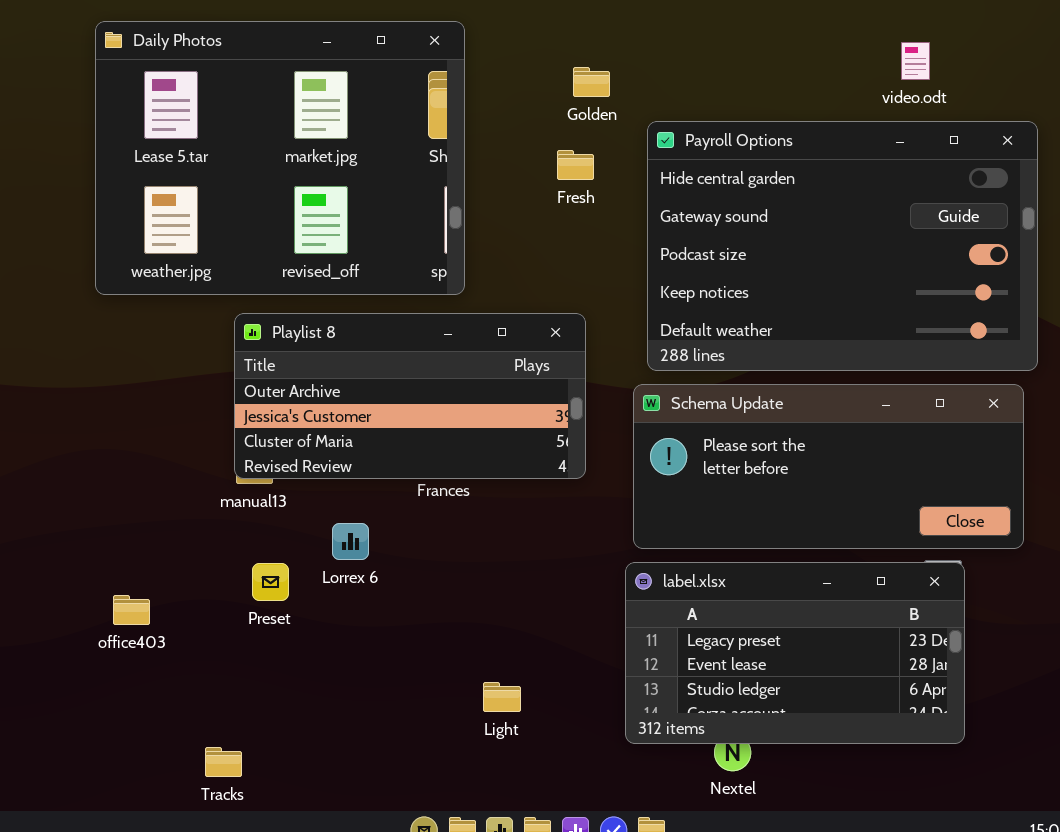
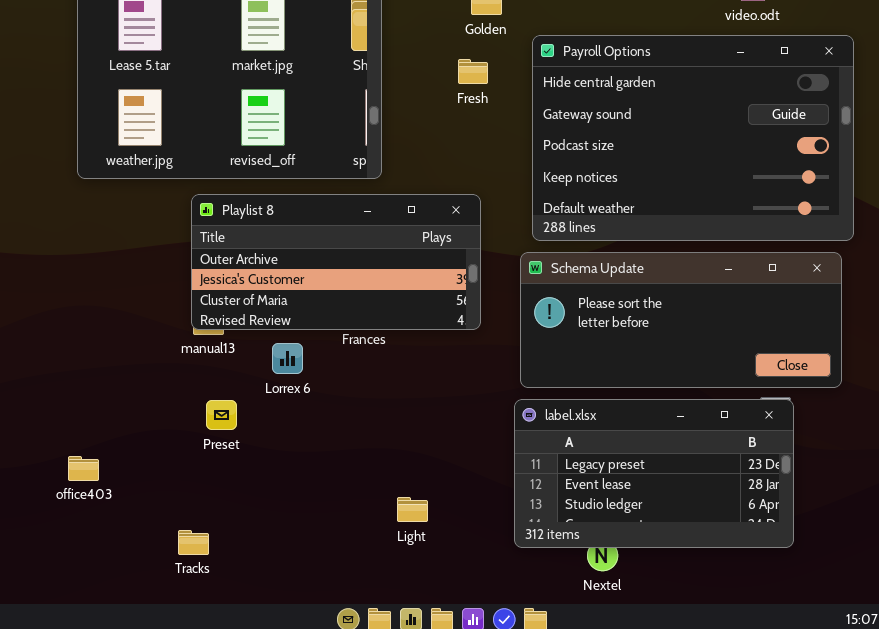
Lorrex 6: [332,523,369,560] -> [272,343,303,374], moved
office403: [113,595,150,625] -> [68,456,99,481], moved
Tracks: [205,747,242,777] -> [178,530,209,555], moved

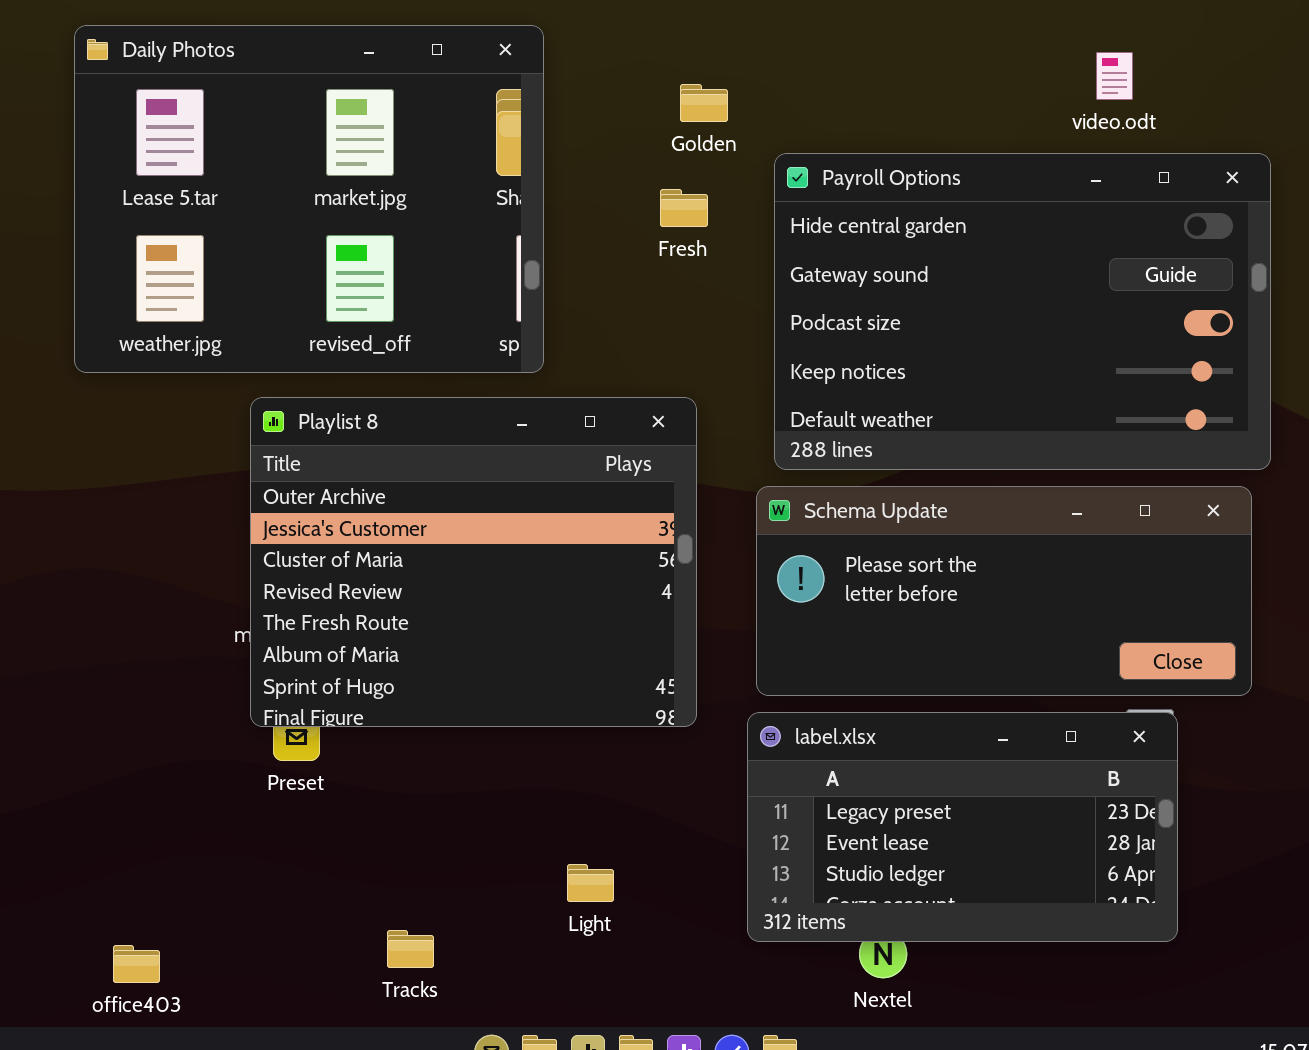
Playlist 8: [191,194,481,330] -> [250,397,697,727], resized
office403: [68,456,99,481] -> [113,945,160,983], moved
Tracks: [178,530,209,555] -> [387,930,434,968], moved

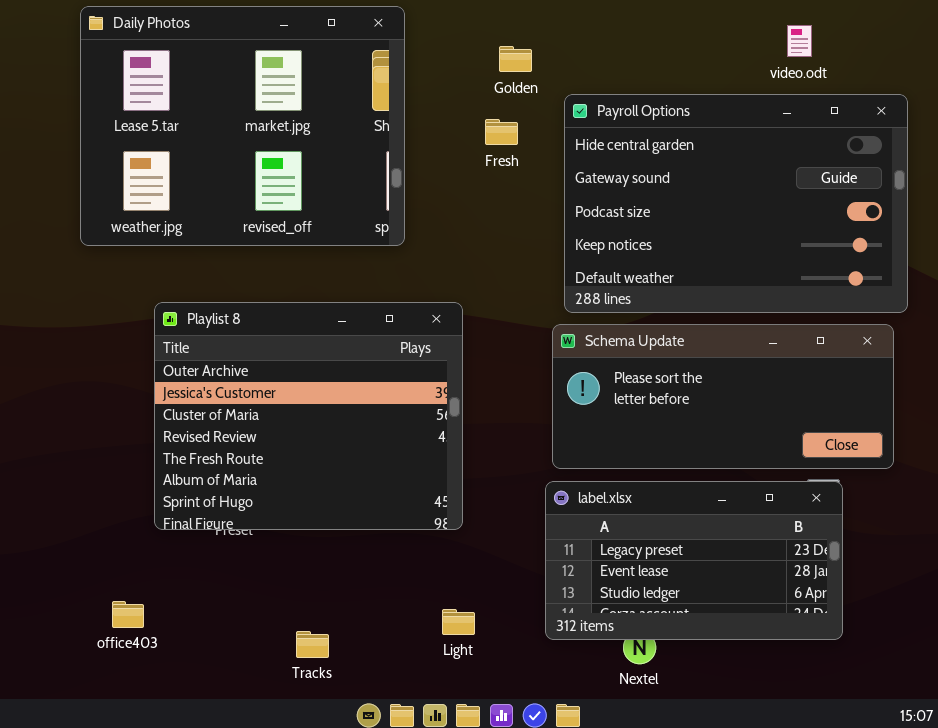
Playlist 8: [250,397,697,727] -> [154,302,463,530], moved
Light: [567,864,614,902] -> [442,609,475,635], moved
office403: [113,945,160,983] -> [112,601,144,628], moved

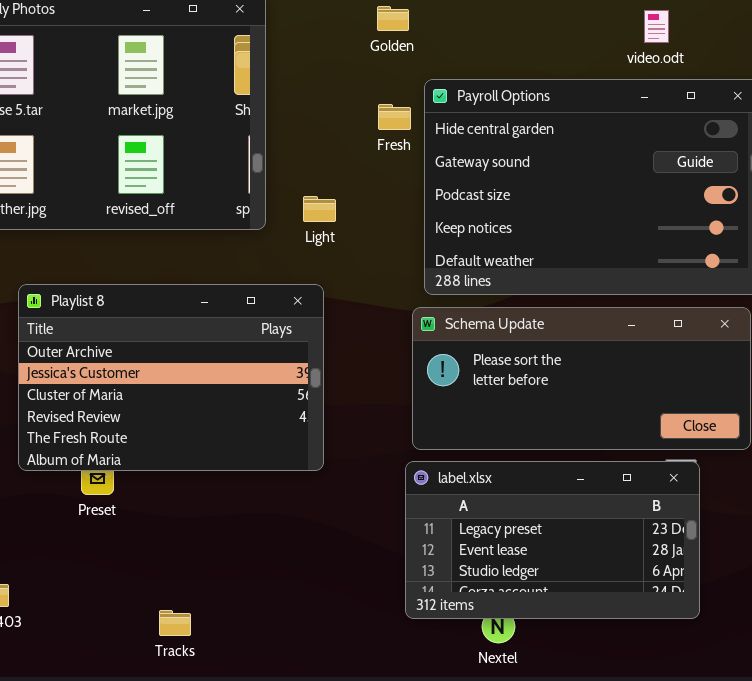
Golden: [499,46,532,72] -> [377,6,409,31], moved
Fresh: [485,119,518,145] -> [378,104,411,130], moved
Playlist 8: [154,302,463,530] -> [18,284,324,471], resized
Light: [442,609,475,635] -> [303,196,336,222], moved

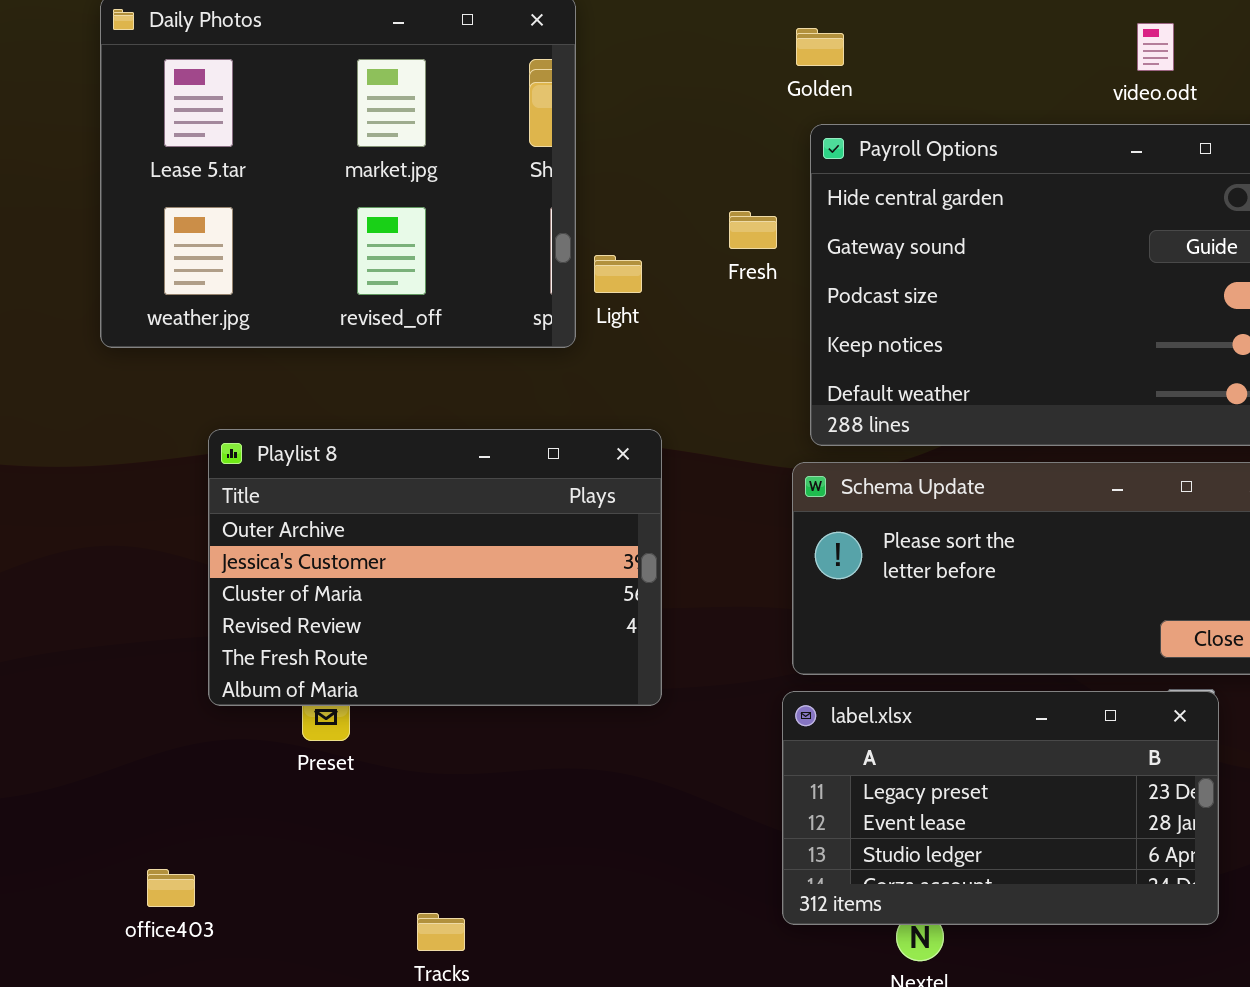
Golden: [377,6,409,31] -> [796,28,844,66], moved
Fresh: [378,104,411,130] -> [729,211,777,249], moved
Light: [303,196,336,222] -> [594,255,642,293], moved

